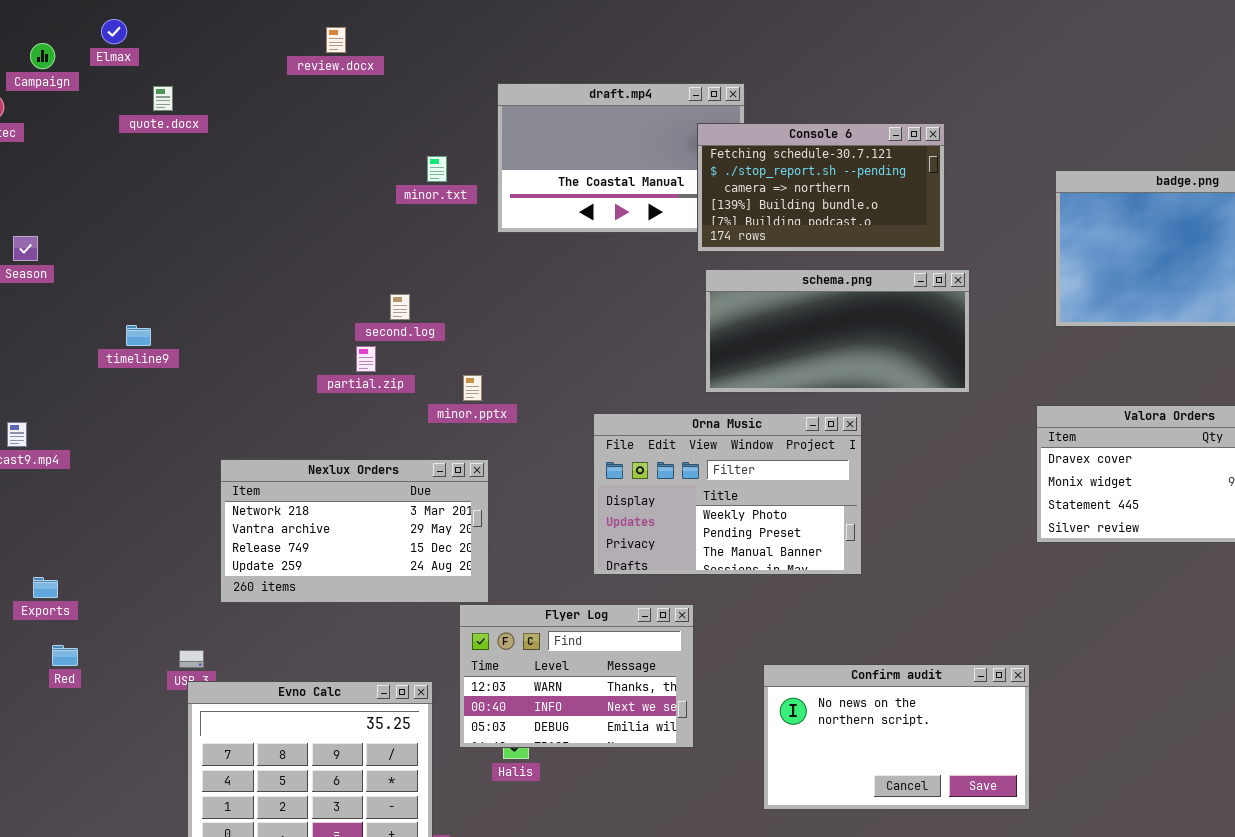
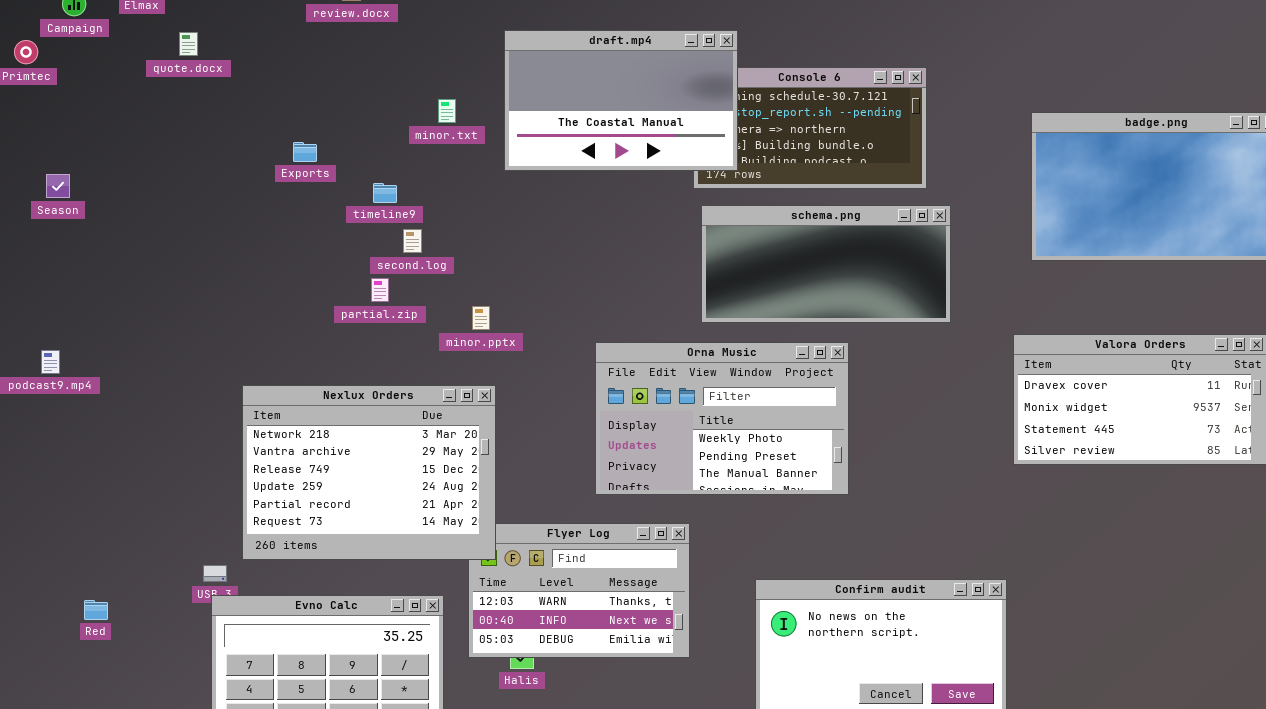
draft.mp4: [497,83,745,233] -> [504,30,738,171], raised
timeline9: [126,325,151,346] -> [373,183,397,203], moved
Nexlux Orders: [220,459,489,603] -> [242,385,496,560], resized
Exports: [33,577,58,598] -> [293,142,317,162], moved
Red: [52,645,78,666] -> [84,600,108,620], moved

